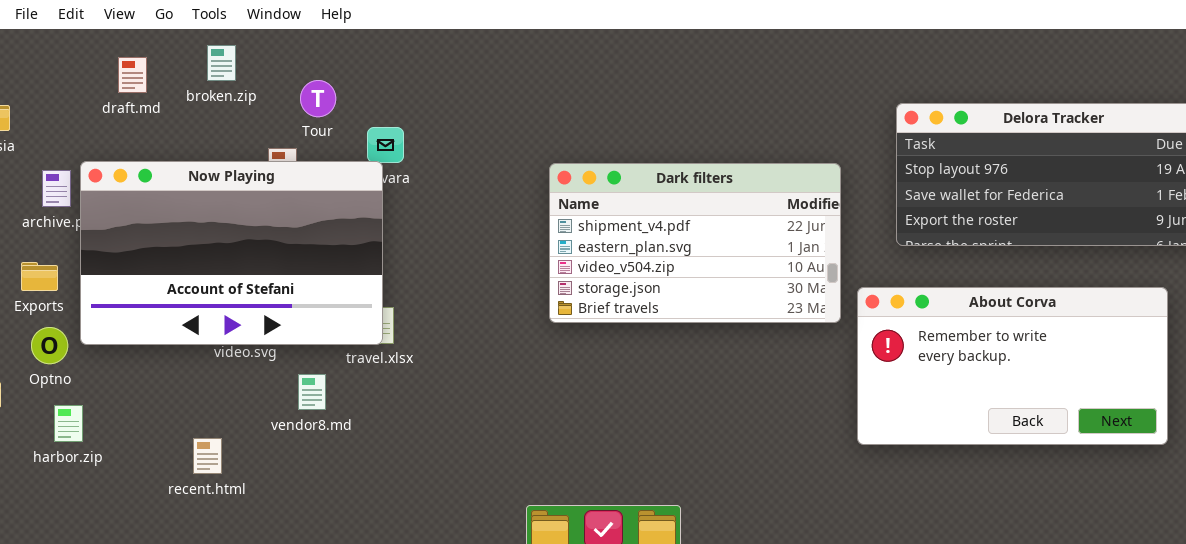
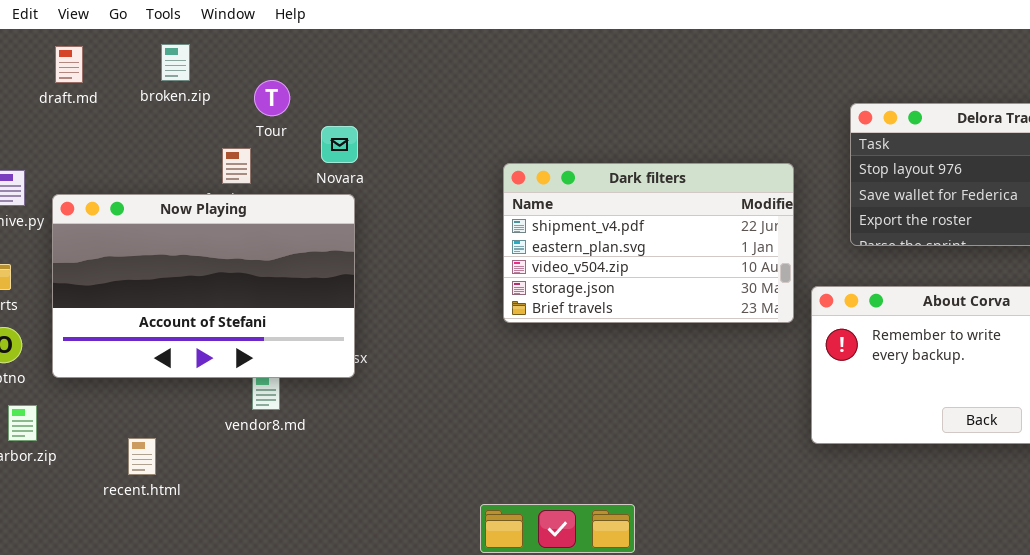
draft.md: [118,57,147,93] -> [55,46,83,83], moved
Now Playing: [80,161,383,345] -> [52,194,355,378], moved
recent.html: [193,438,222,474] -> [128,438,156,475], moved

